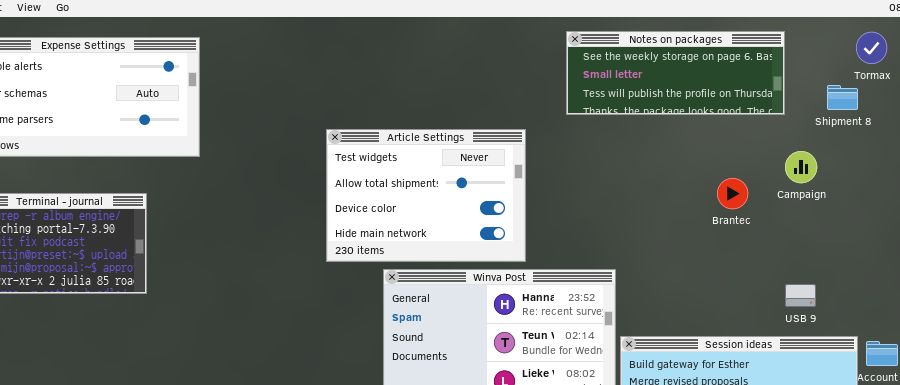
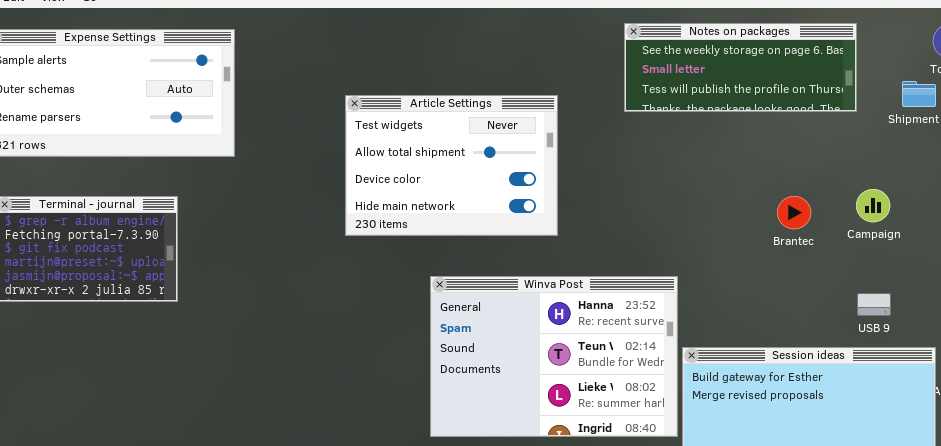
Article Settings: [326,129,526,262] -> [345,95,558,236], moved
Campaign: [785,151,817,183] -> [856,189,890,222], moved
Brantec: [717,178,748,209] -> [777,196,811,229], moved

